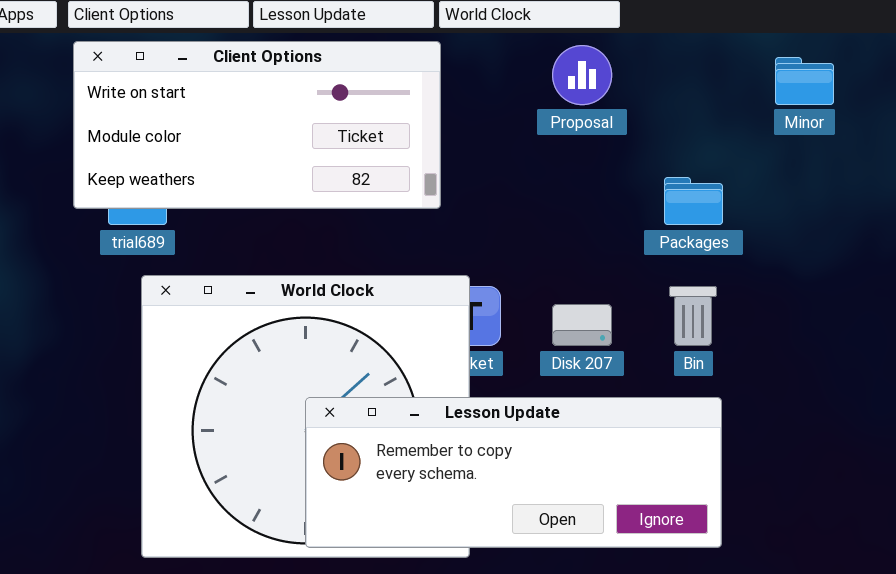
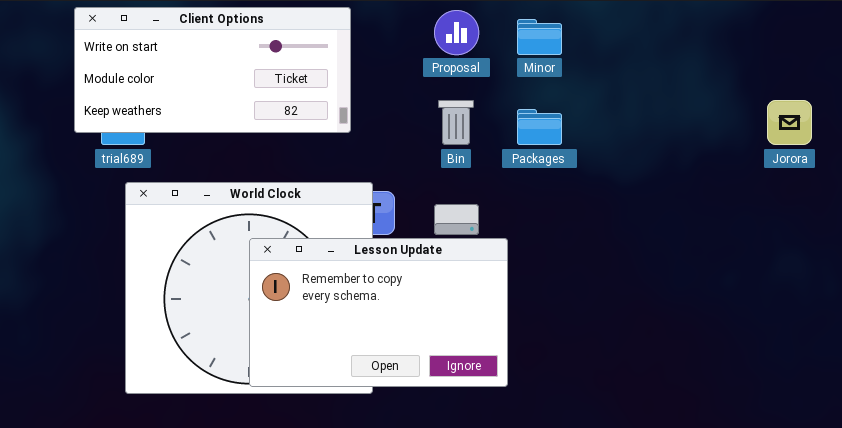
Minor: [775,57,834,105] -> [517,19,562,55], moved
Bin: [669,286,717,346] -> [438,100,474,145], moved
Lesson Update: [305,397,722,548] -> [249,238,508,387], resized

